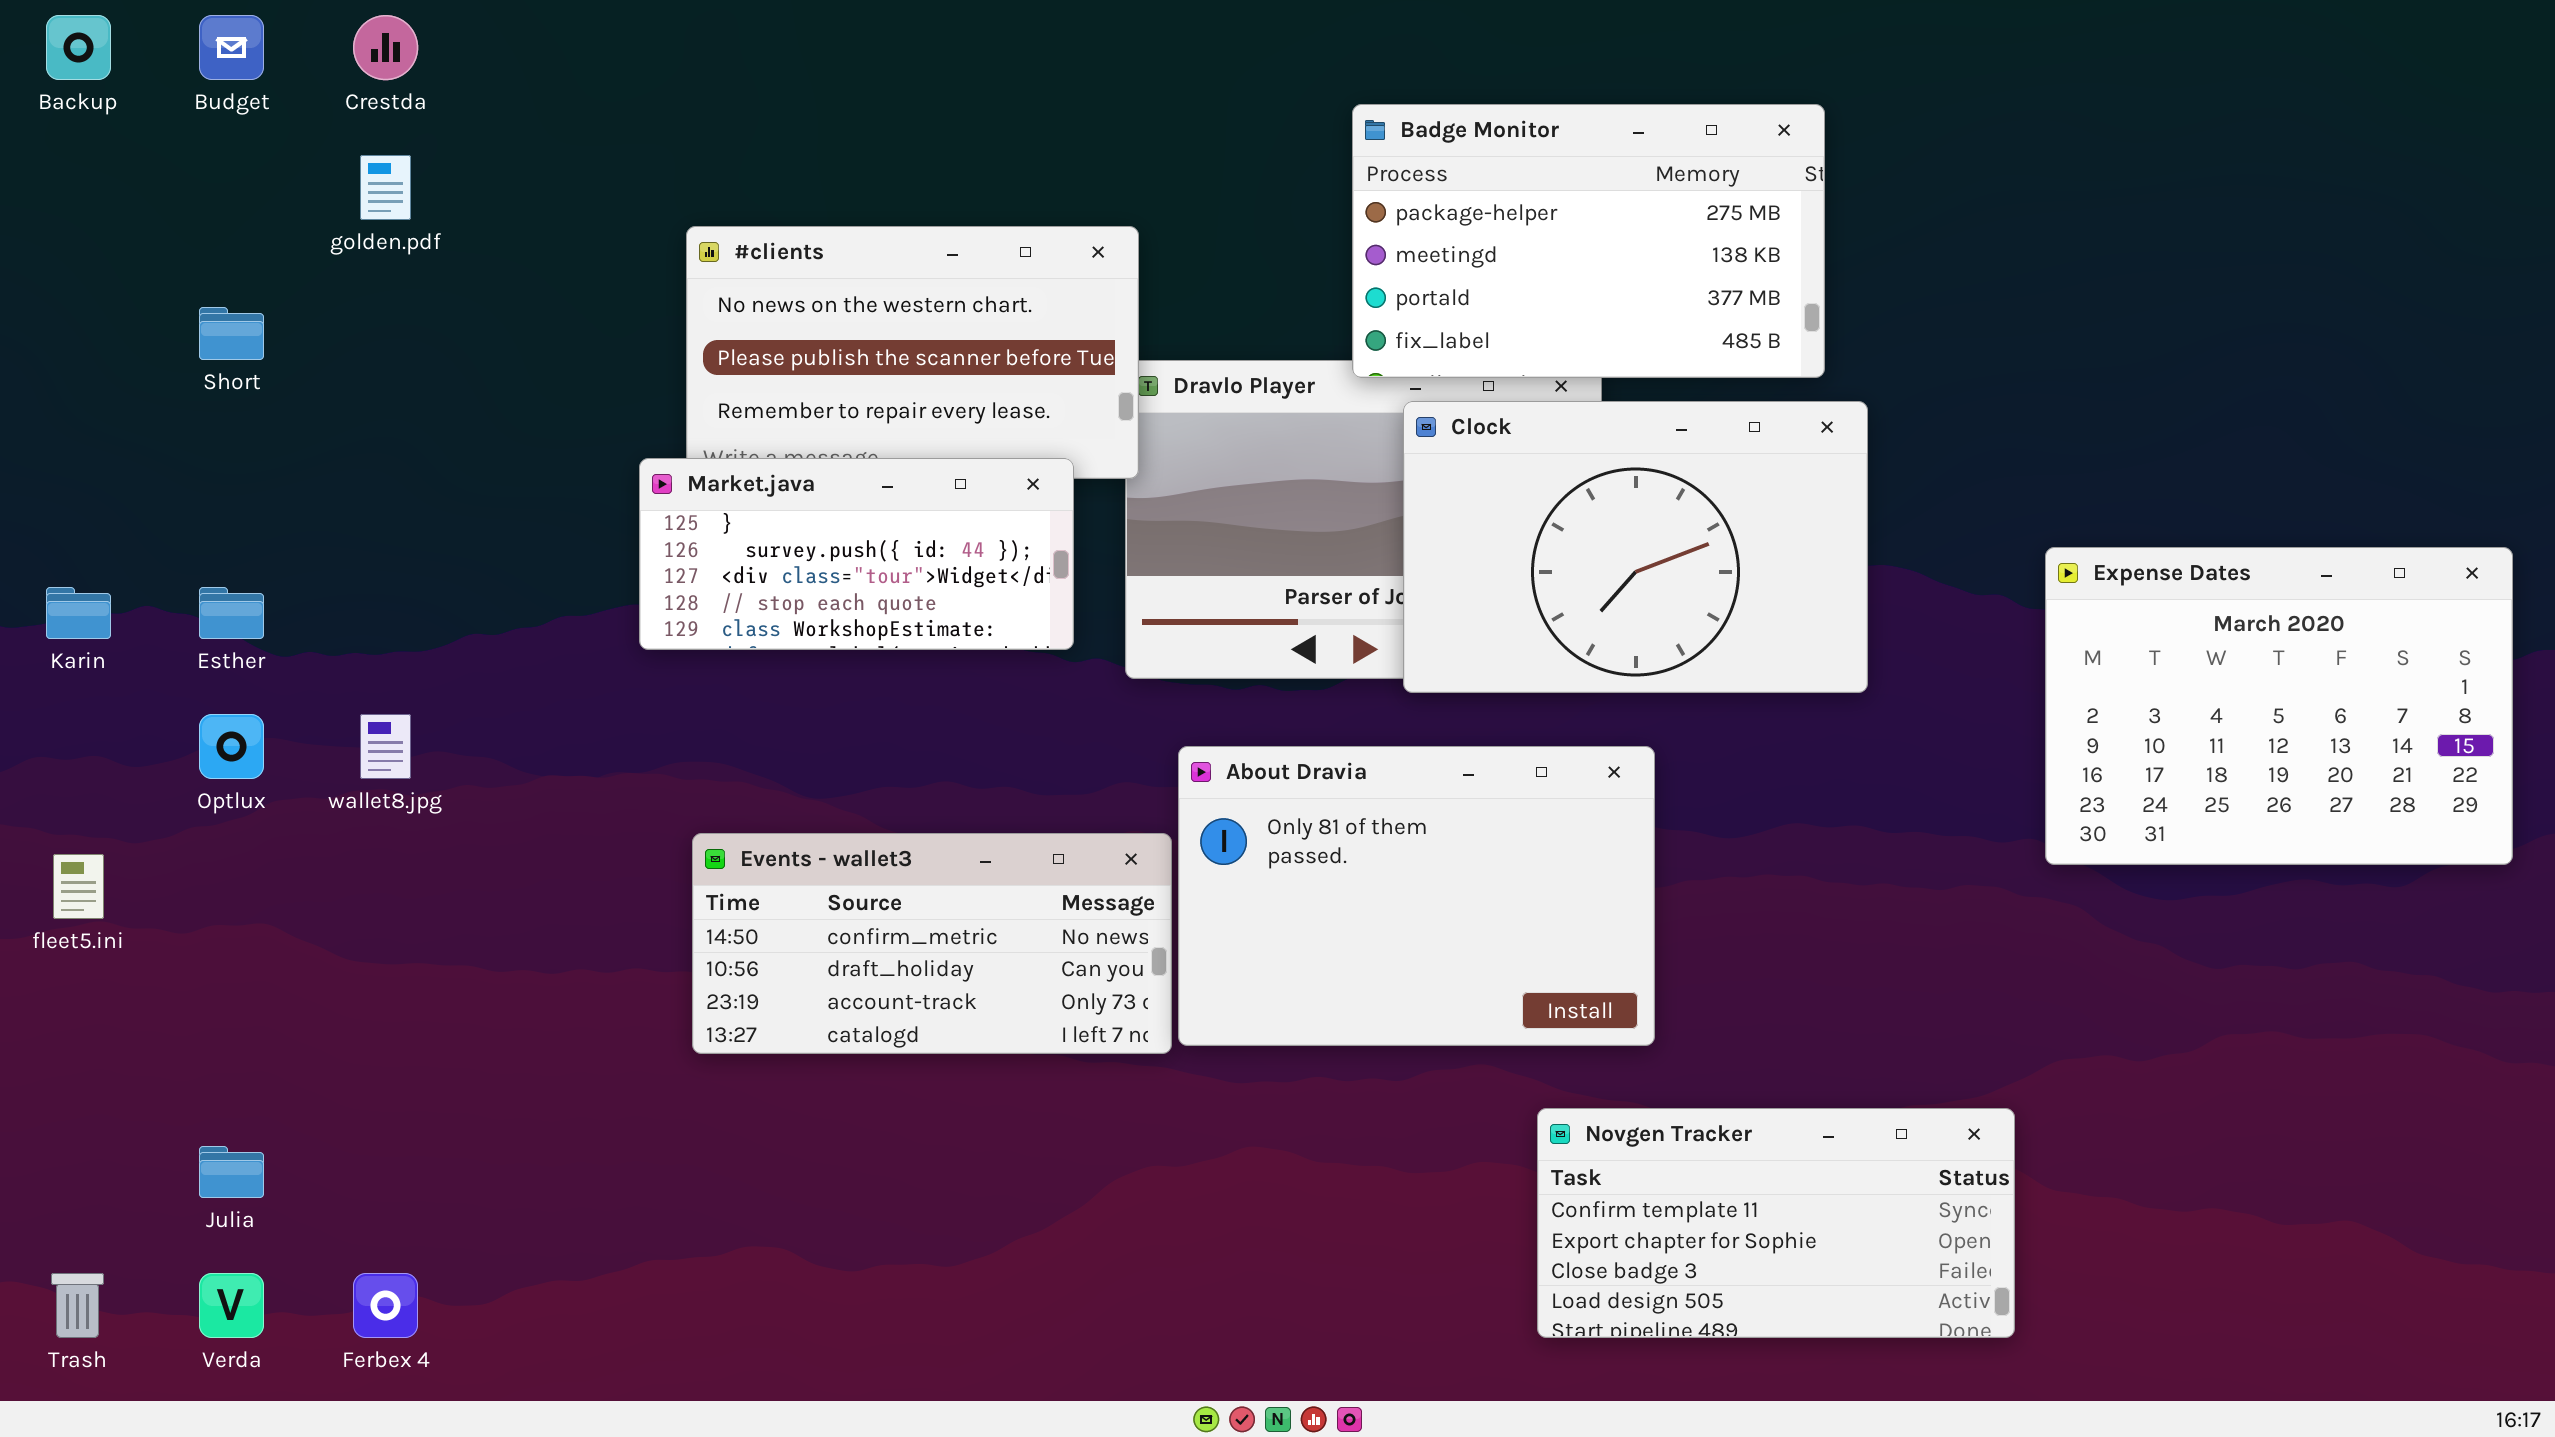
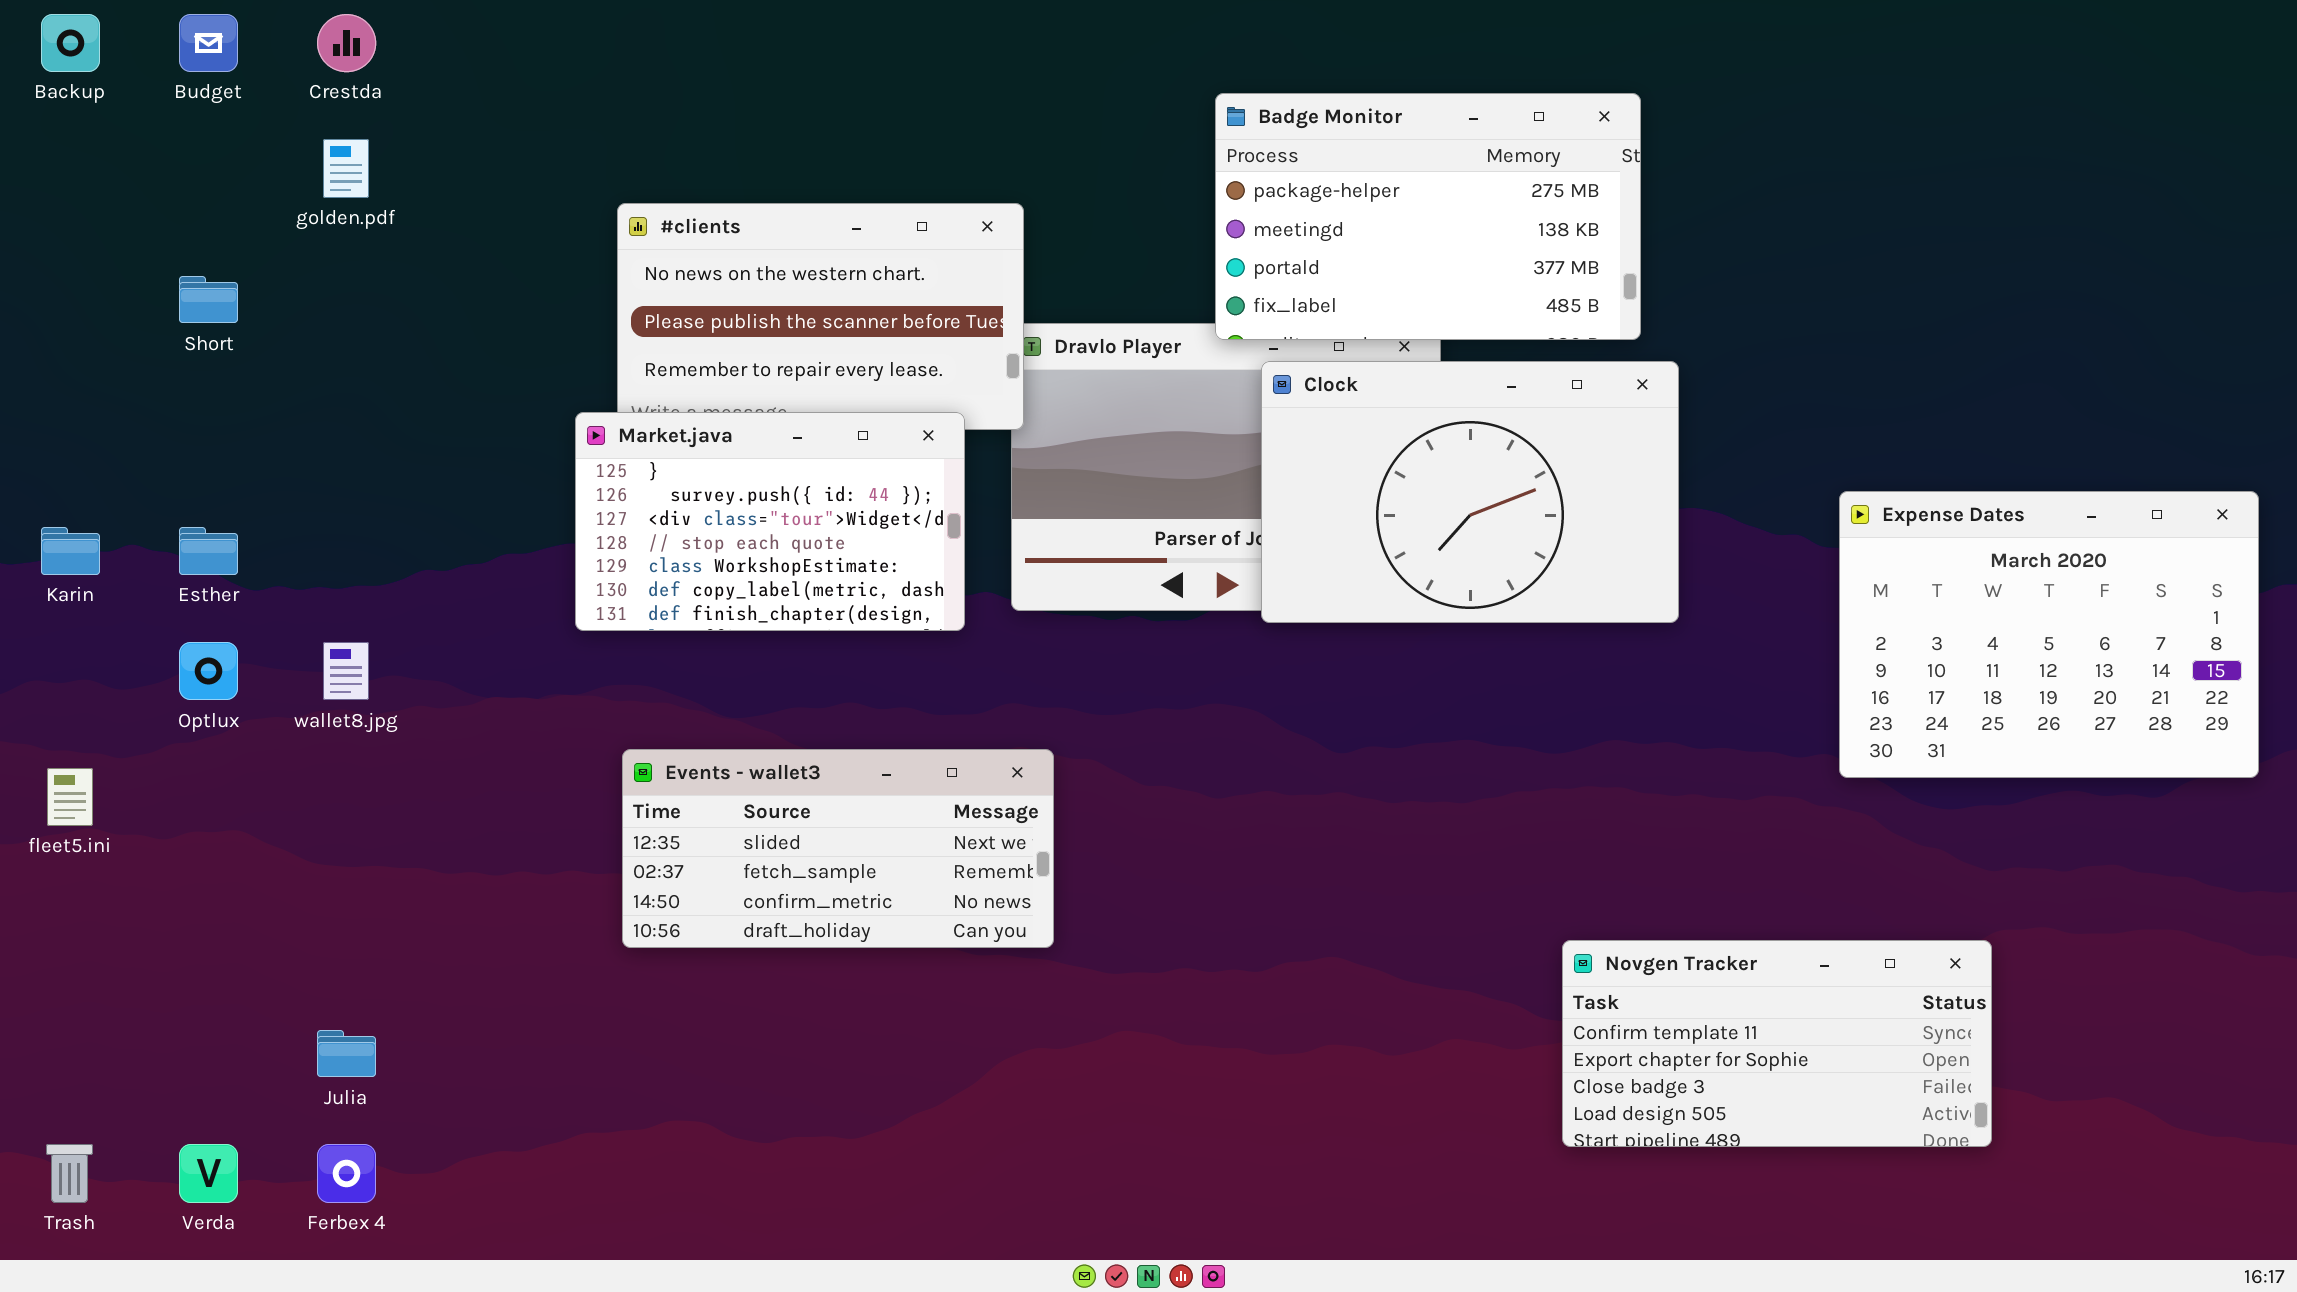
Market.java: [639,458,1074,650] -> [575,412,965,631], resized
About Dravia: [1178,746,1655,1046] -> none, closed
Events - wallet3: [692,833,1172,1054] -> [622,749,1054,948], scrolled up 2 rows
Novgen Tracker: [1537,1108,2015,1338] -> [1562,940,1992,1147], moved
Julia: [199,1146,264,1198] -> [317,1030,376,1077], moved

